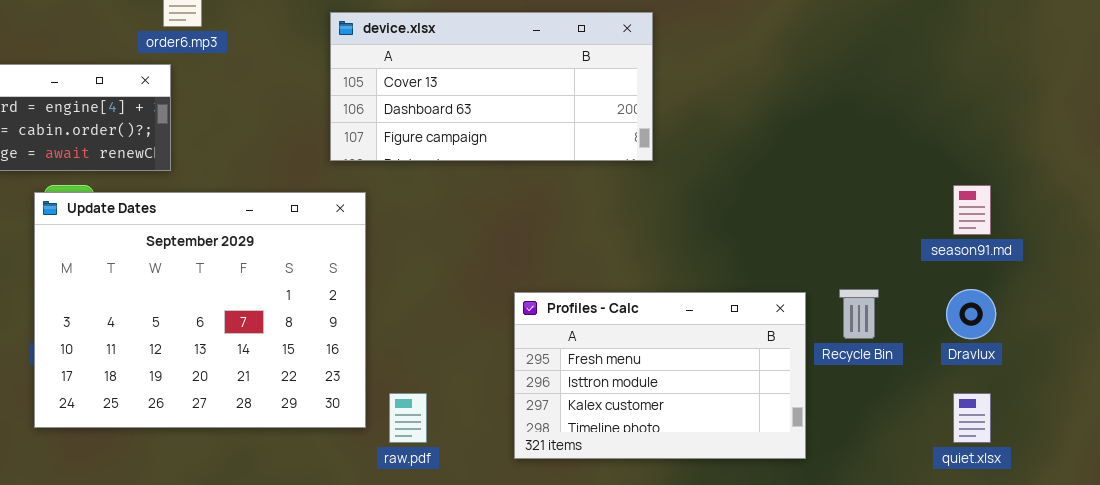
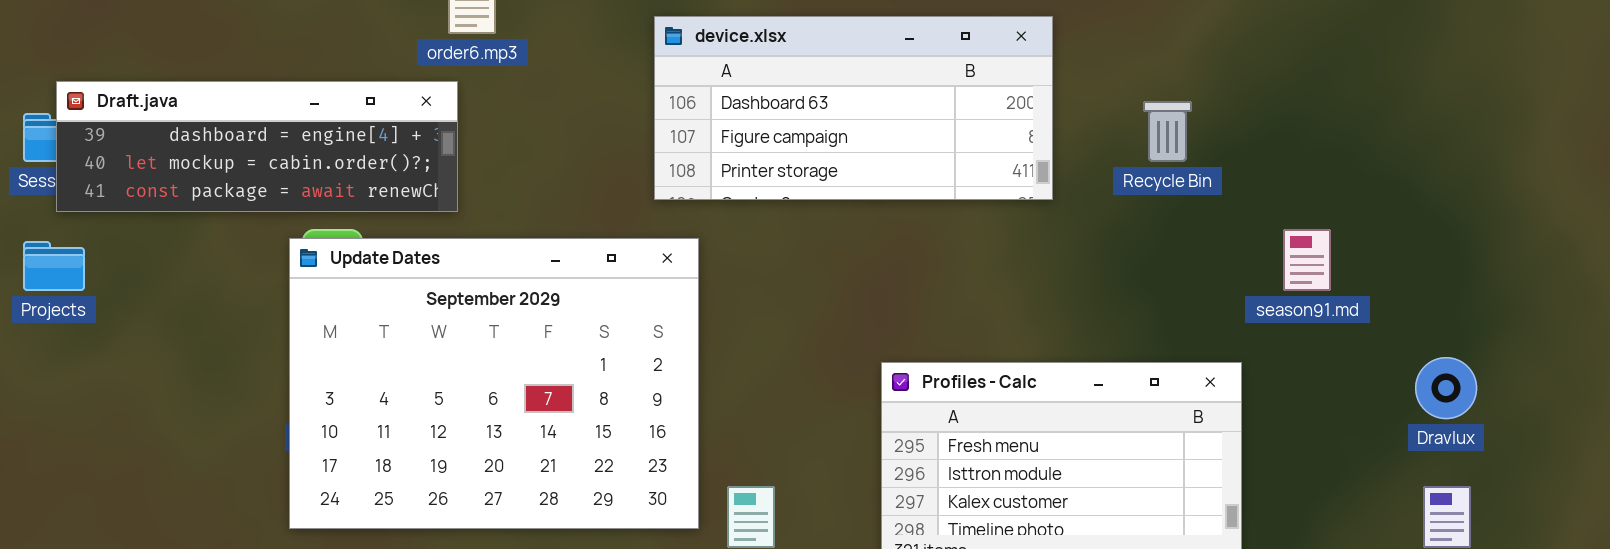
device.xlsx: [330,12,653,161] -> [654,16,1053,200], scrolled down 1 row
season91.md: [953,185,991,235] -> [1283,229,1331,291], moved
Recycle Bin: [839,289,879,339] -> [1143,101,1192,162], moved

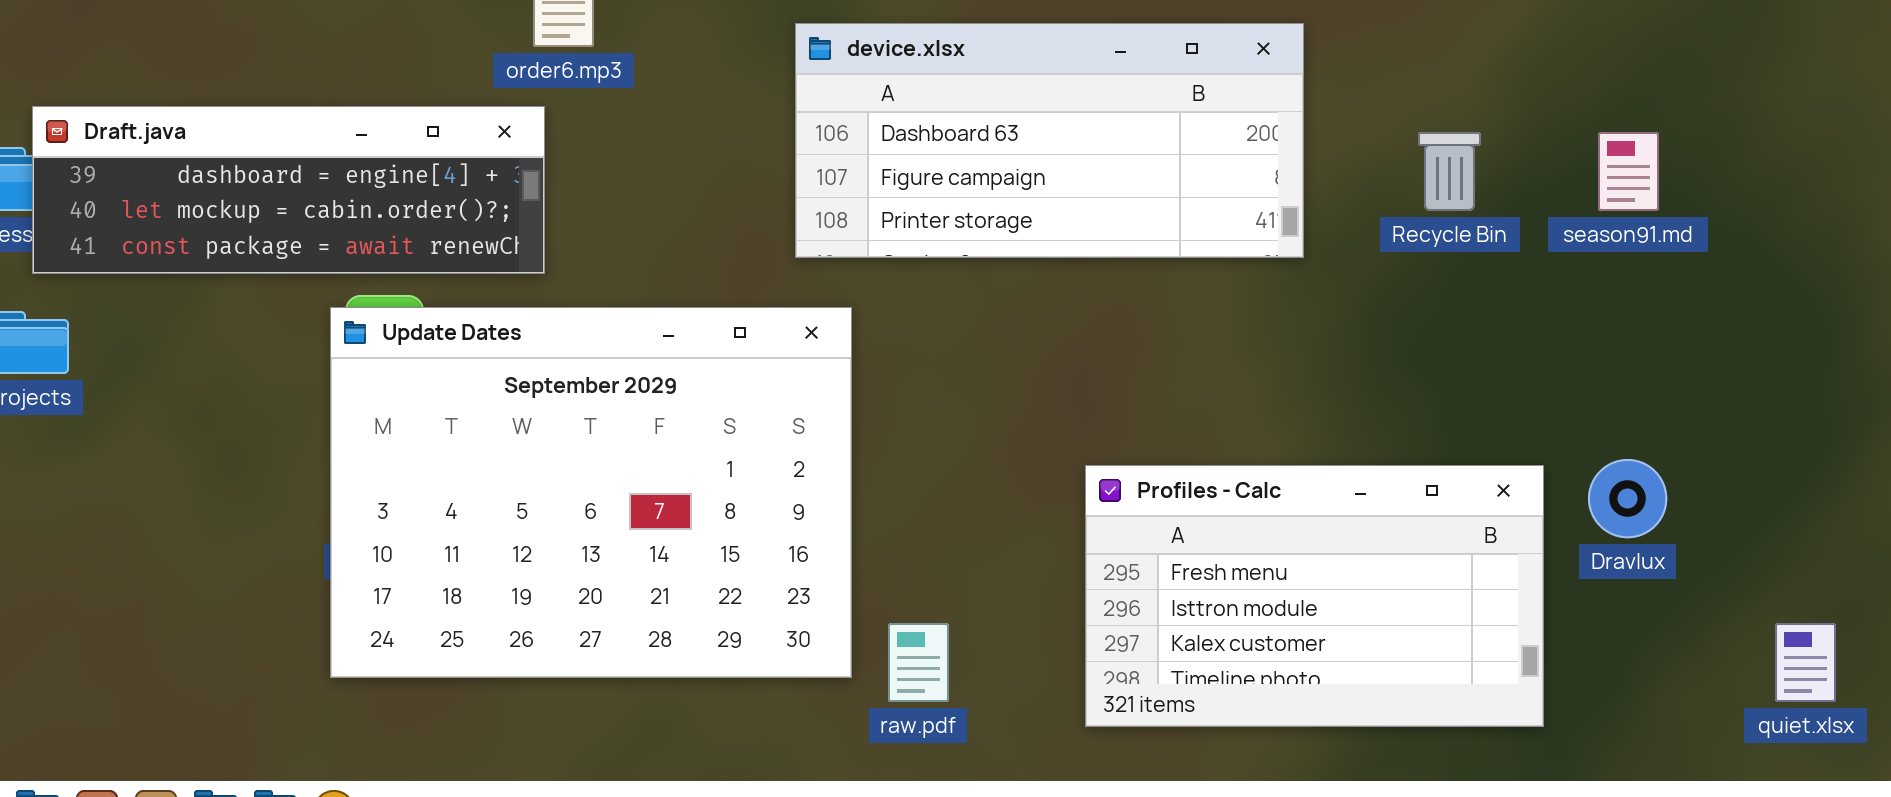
season91.md: [1283,229,1331,291] -> [1598,132,1659,211], moved
Dravlux: [1415,357,1477,419] -> [1588,459,1667,538], moved

